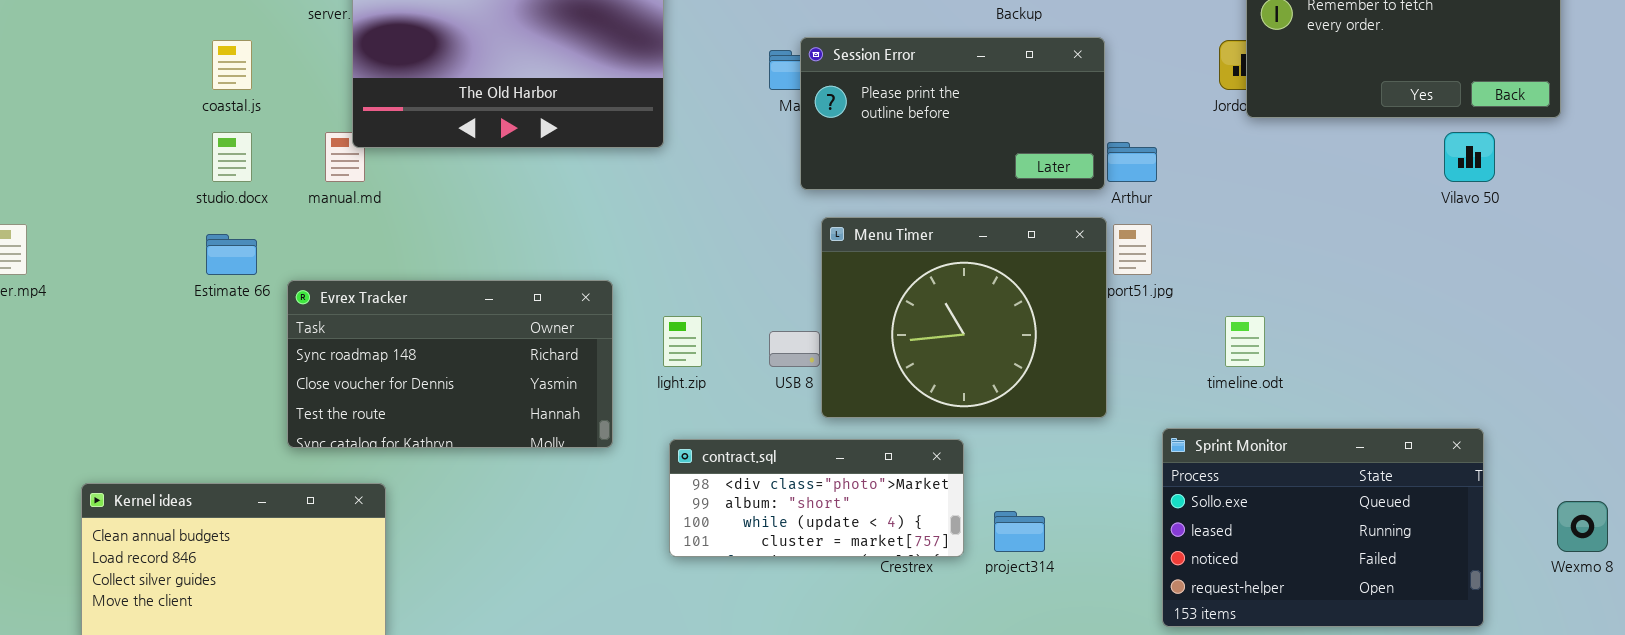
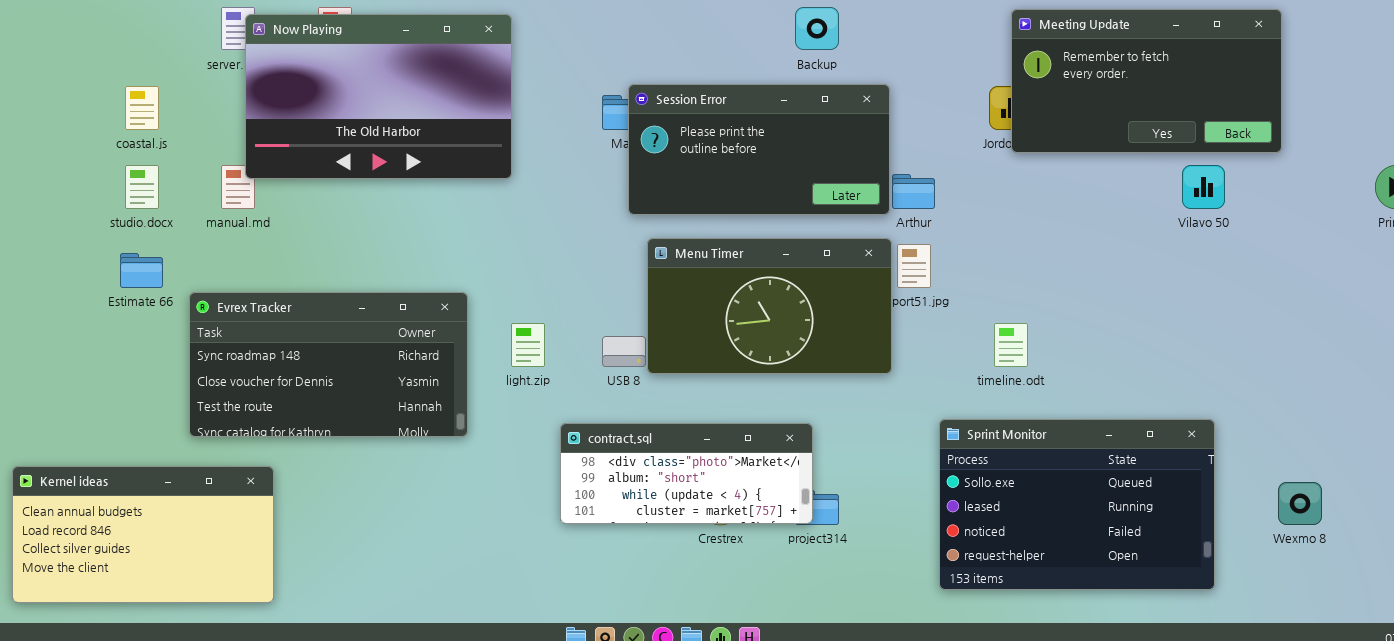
Menu Timer: [821,217,1107,418] -> [647,238,892,374], resized
contract.sql: [669,439,964,557] -> [560,423,813,524], moved

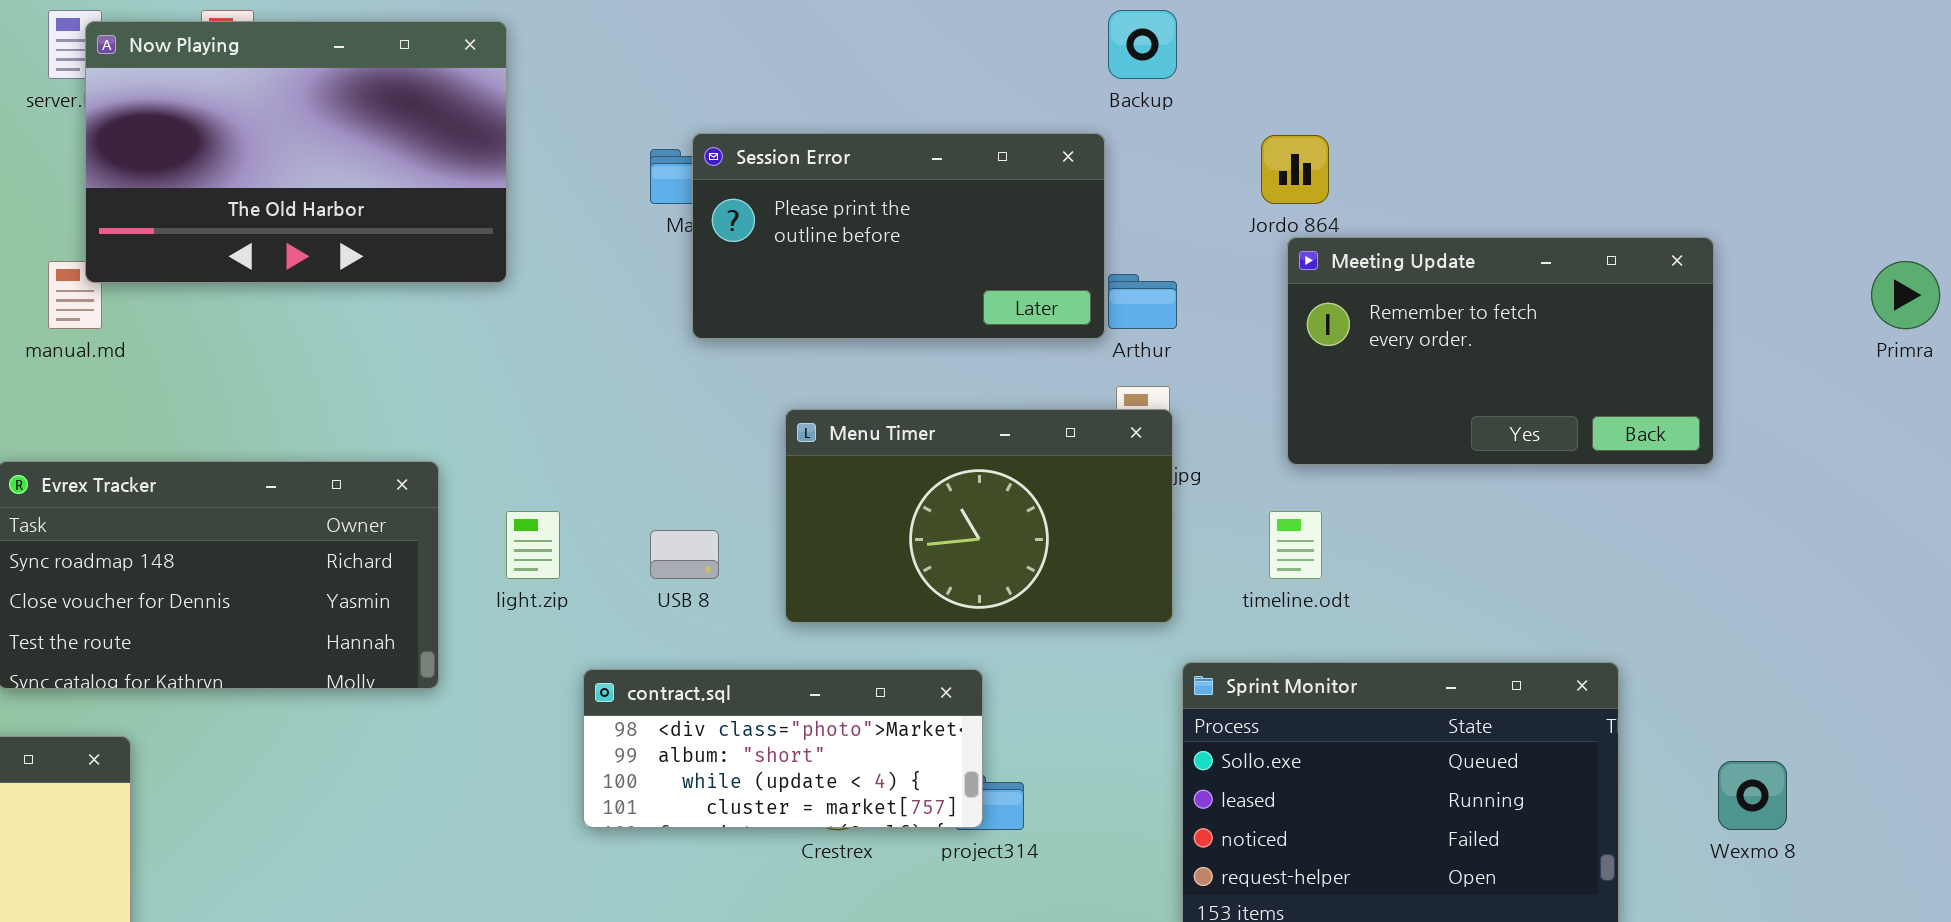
Backup: [795,7,839,50] -> [1108,10,1177,79], moved
Meeting Update: [1011,9,1282,153] -> [1287,237,1714,465], moved
Menu Timer: [647,238,892,374] -> [785,409,1173,623], moved

